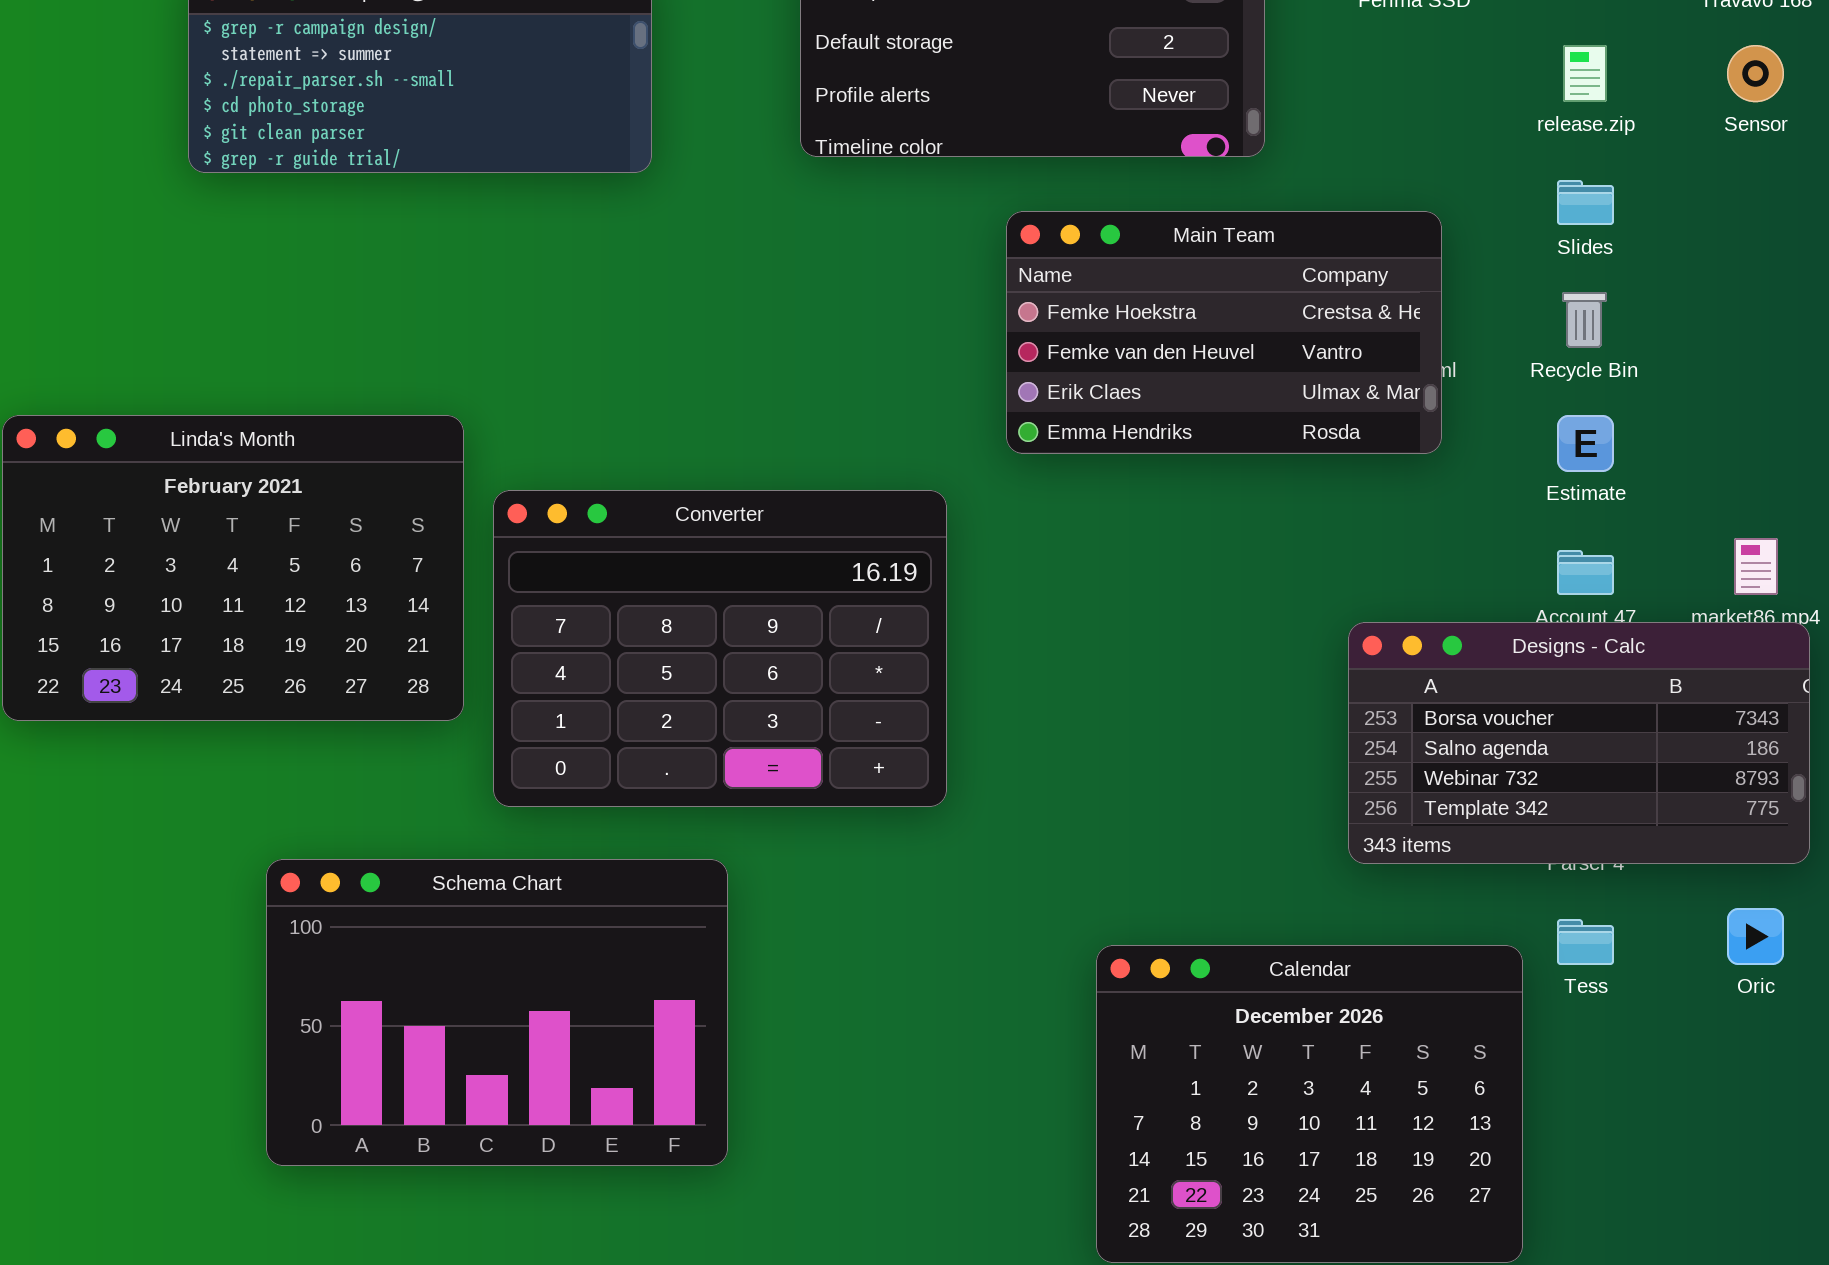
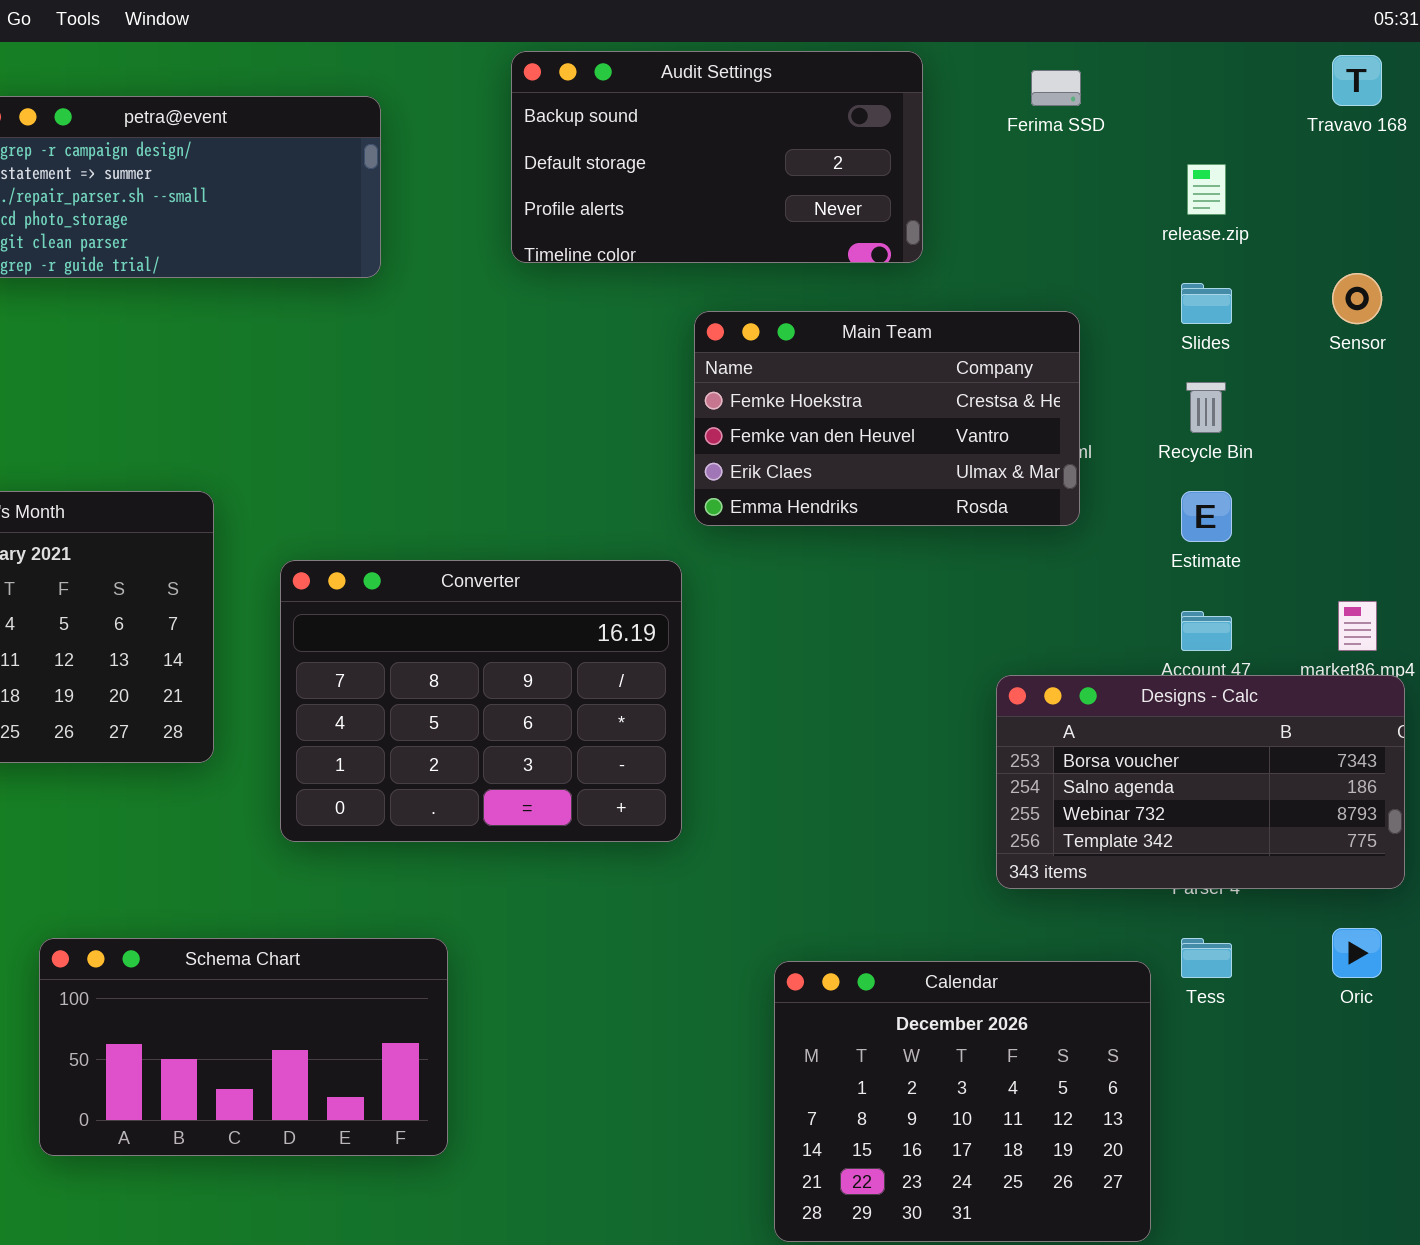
Sensor: [1727,45,1784,102] -> [1332,273,1382,324], moved
Converter: [493,490,947,807] -> [280,560,682,842], moved
Schema Chart: [266,859,728,1166] -> [39,938,448,1156], resized

